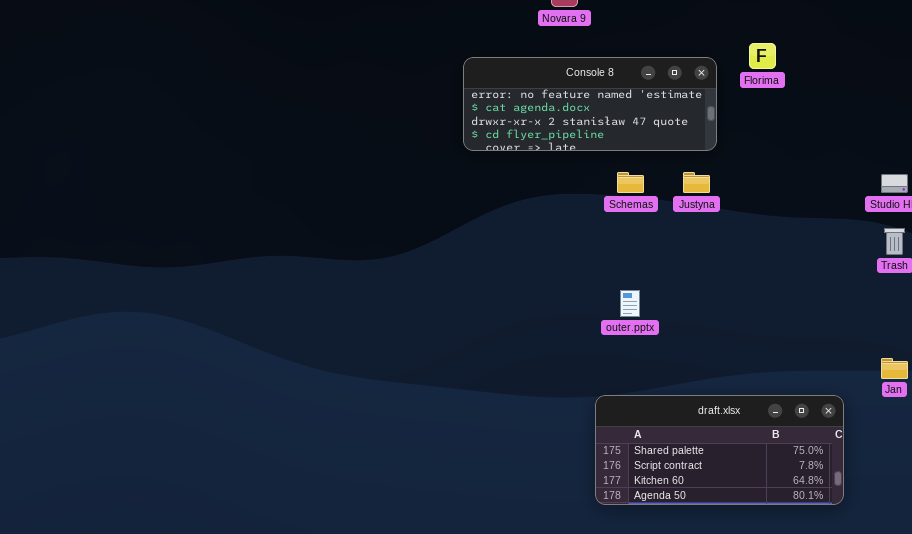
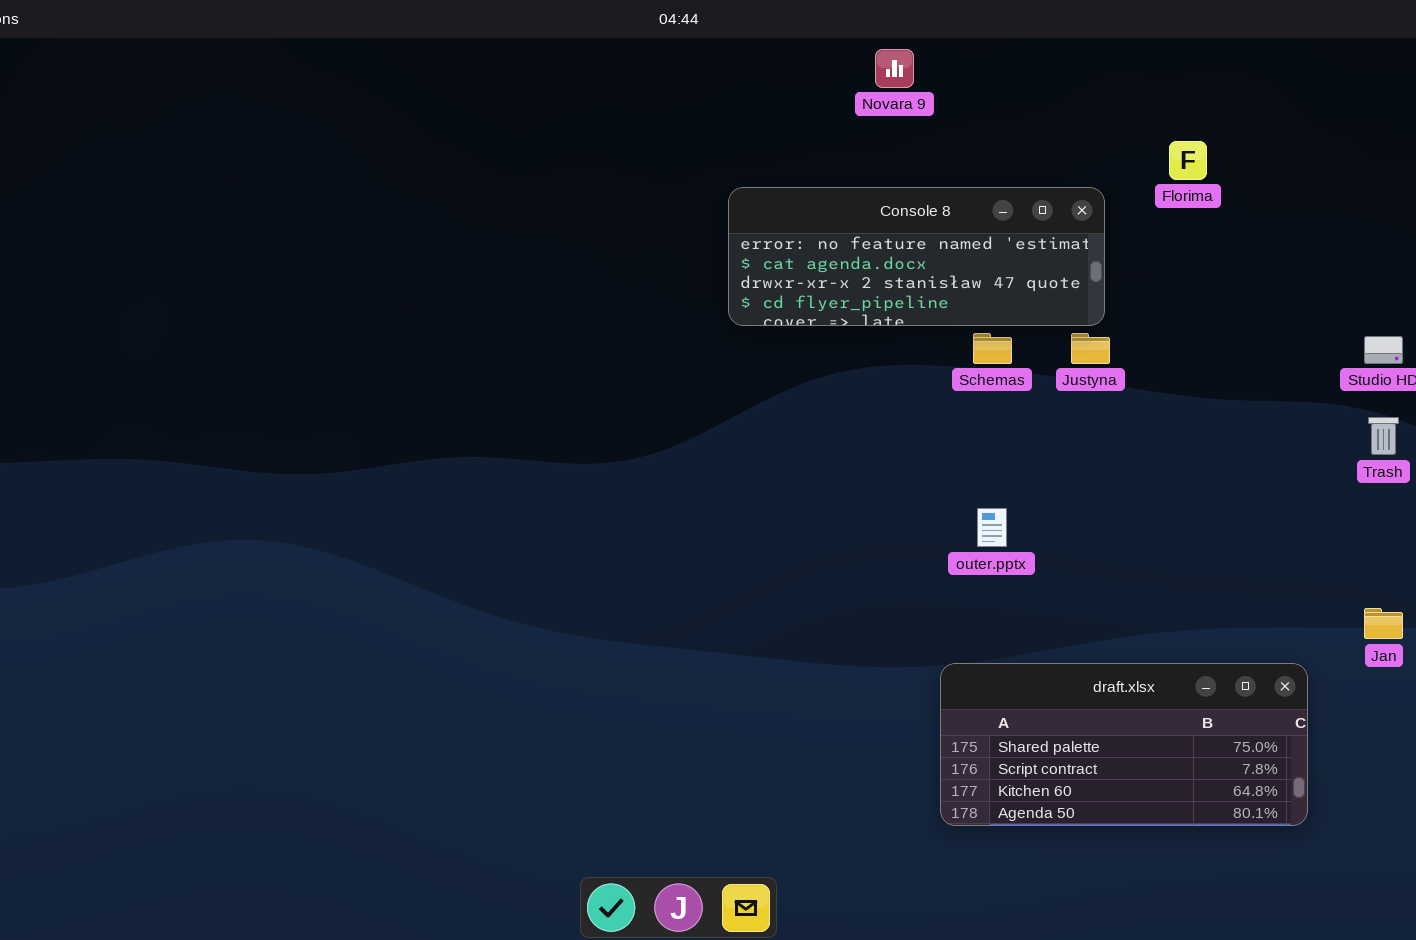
Console 8: [463,57,717,151] -> [728,187,1105,326], moved

